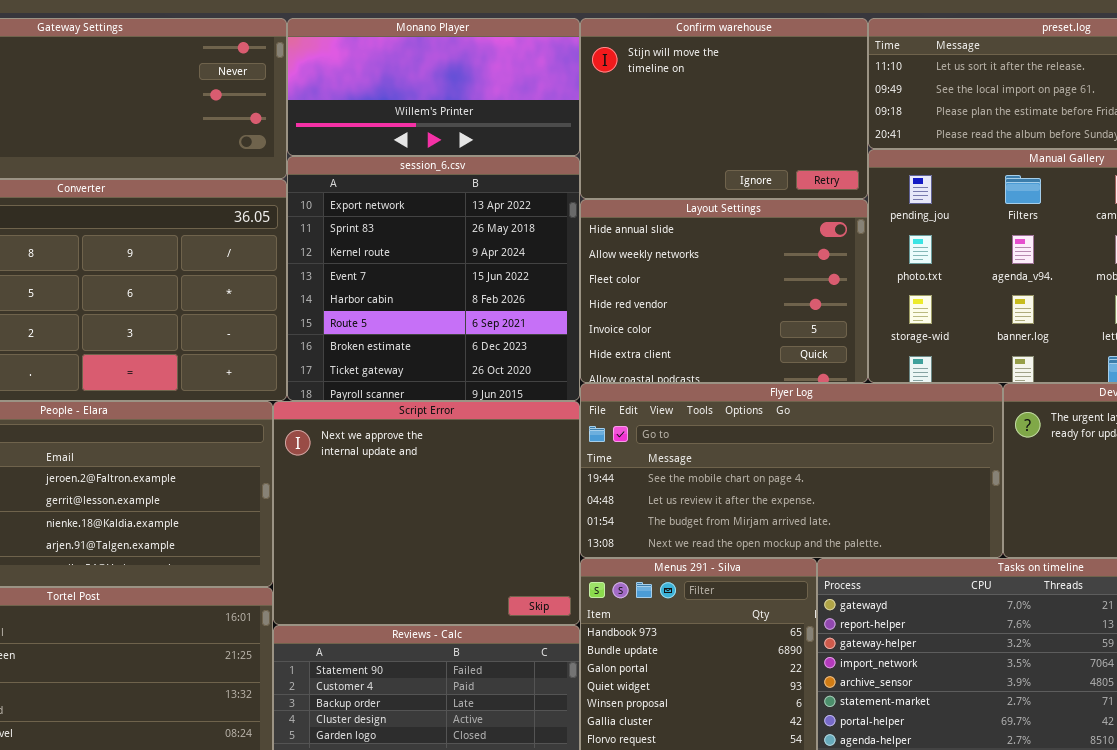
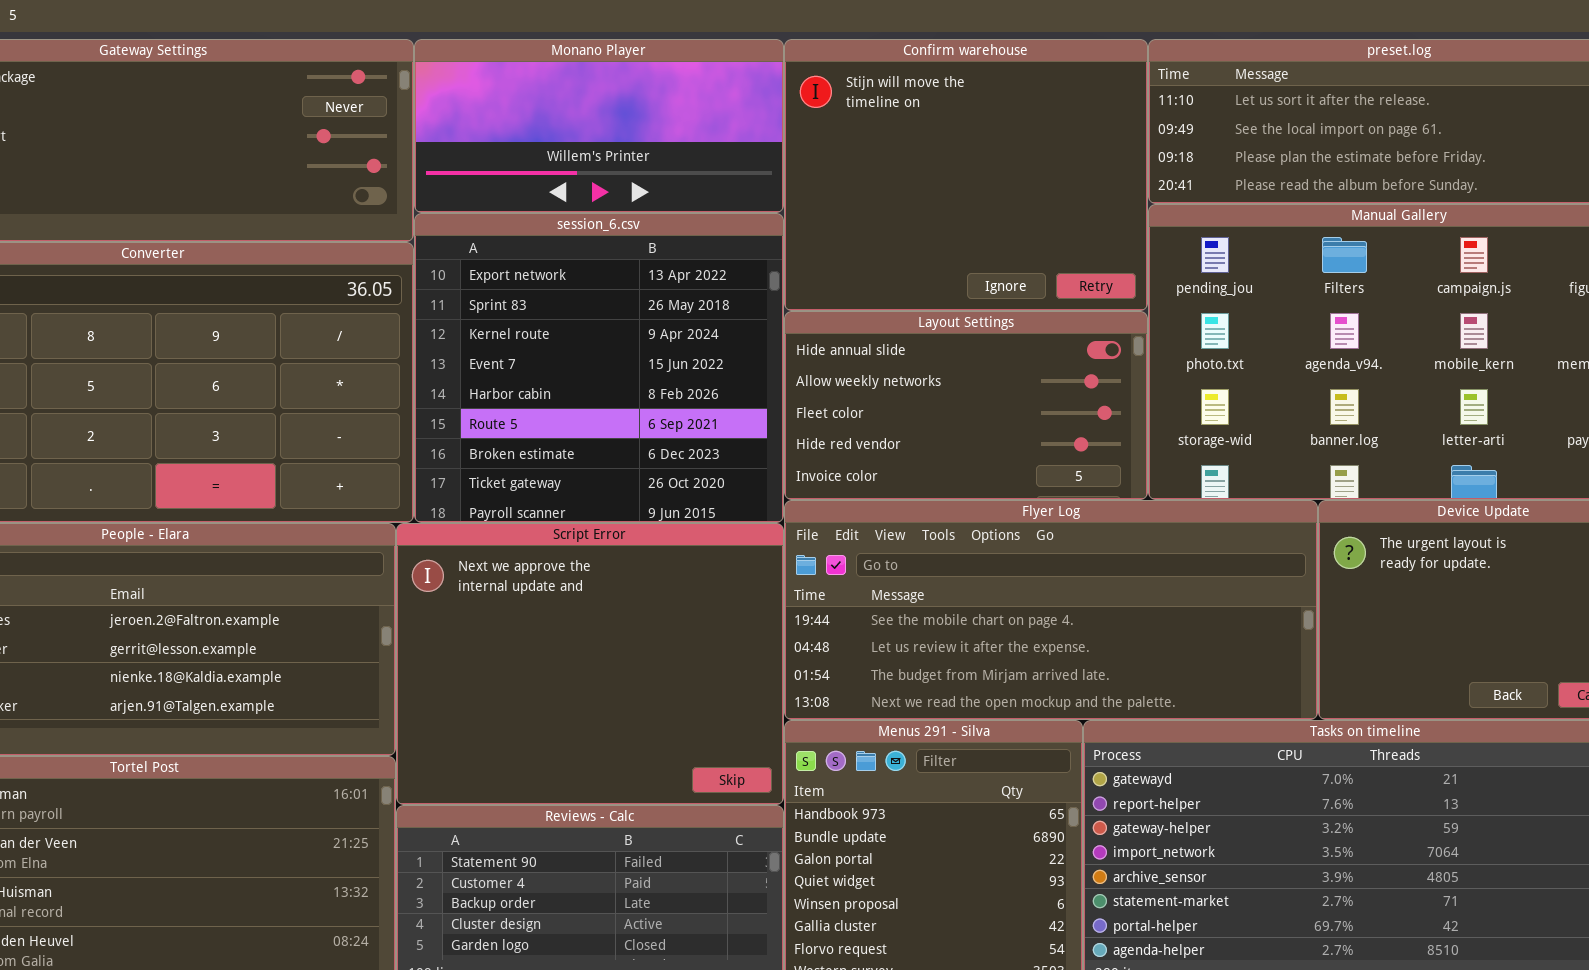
Confirm warehouse: [580,18,868,199] -> [784,39,1148,311], resized
Layout Settings: [580,199,868,383] -> [784,311,1148,500], resized

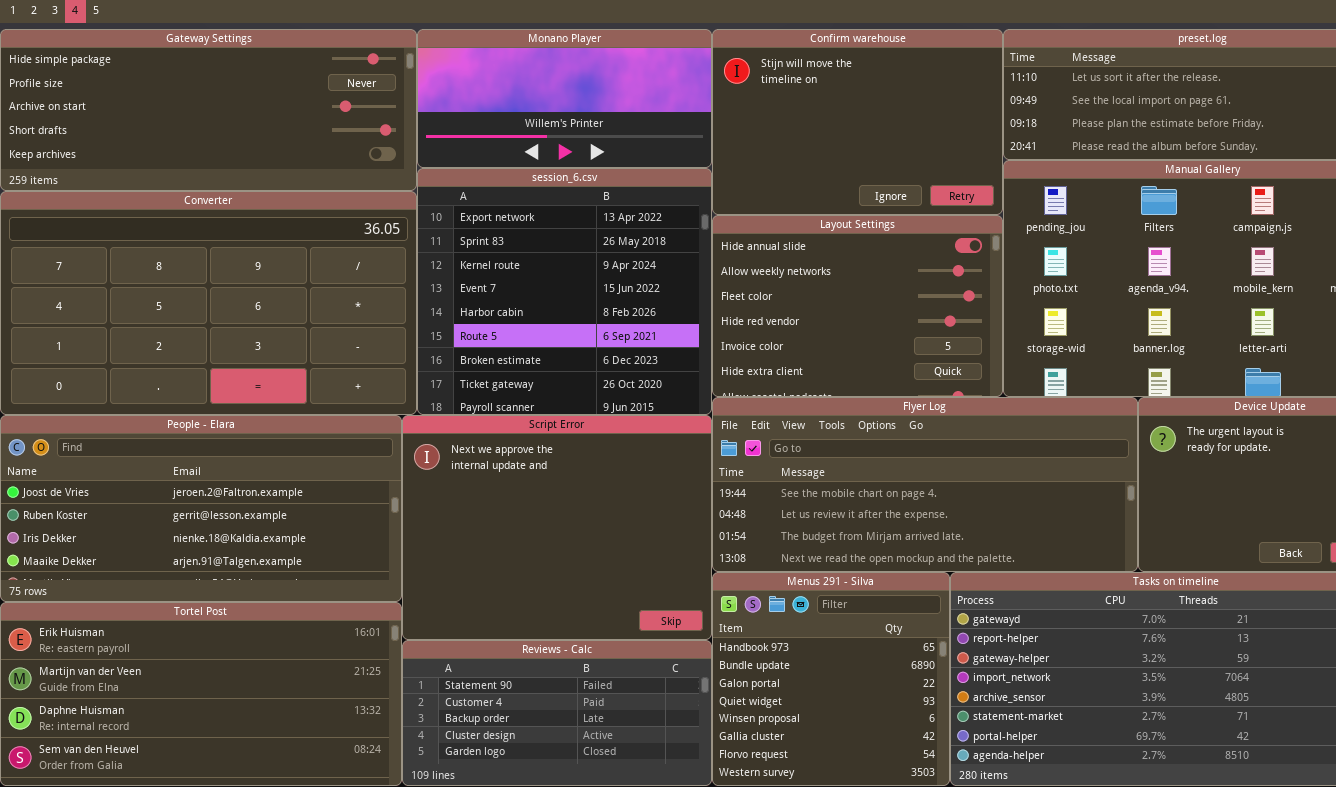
Confirm warehouse: [784,39,1148,311] -> [712,29,1003,215], resized
Layout Settings: [784,311,1148,500] -> [712,215,1003,397], resized

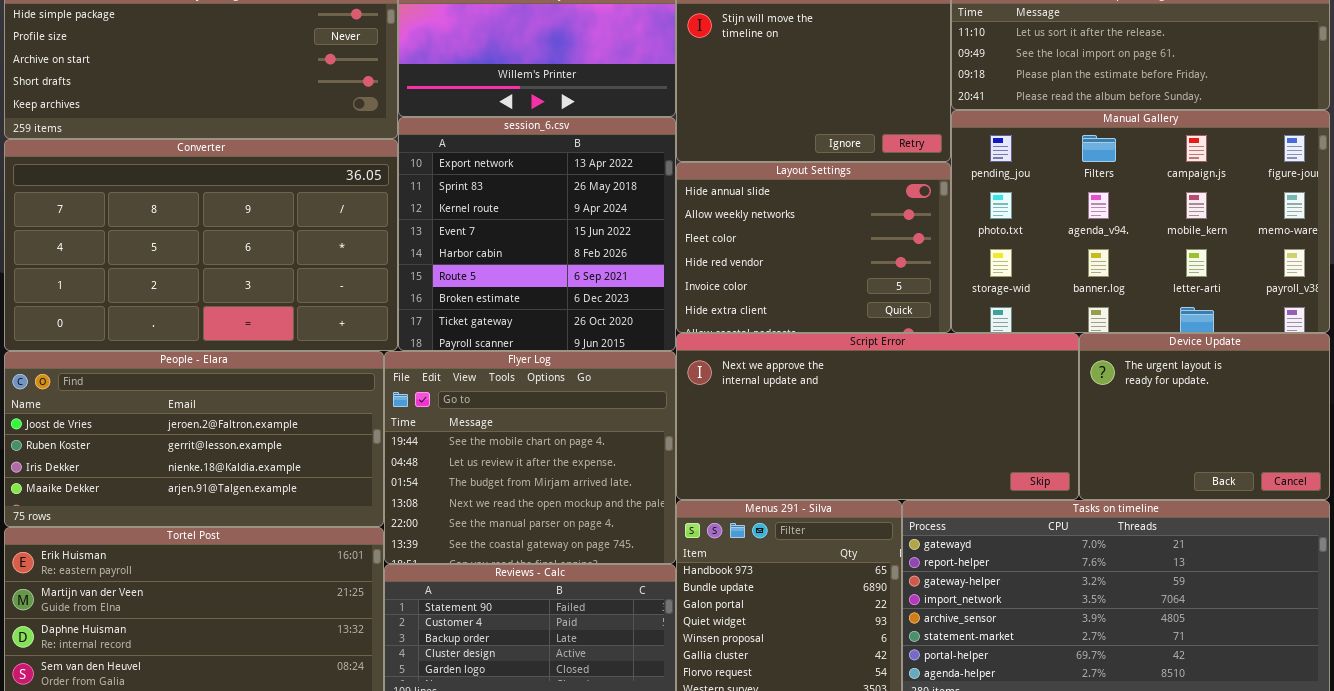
Flyer Log: [712,397,1138,572] -> [384,351,676,564], moved, resized
Script Error: [402,415,712,640] -> [676,333,1079,500], moved, resized

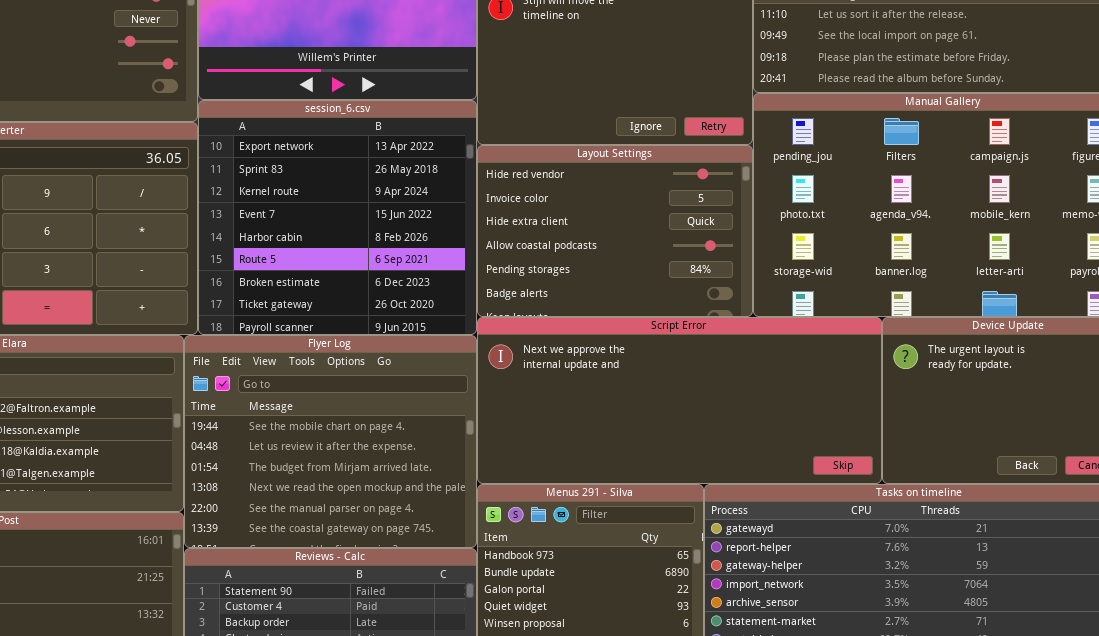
Layout Settings: [676,162,951,333] -> [477,145,753,317], scrolled down 3 rows

